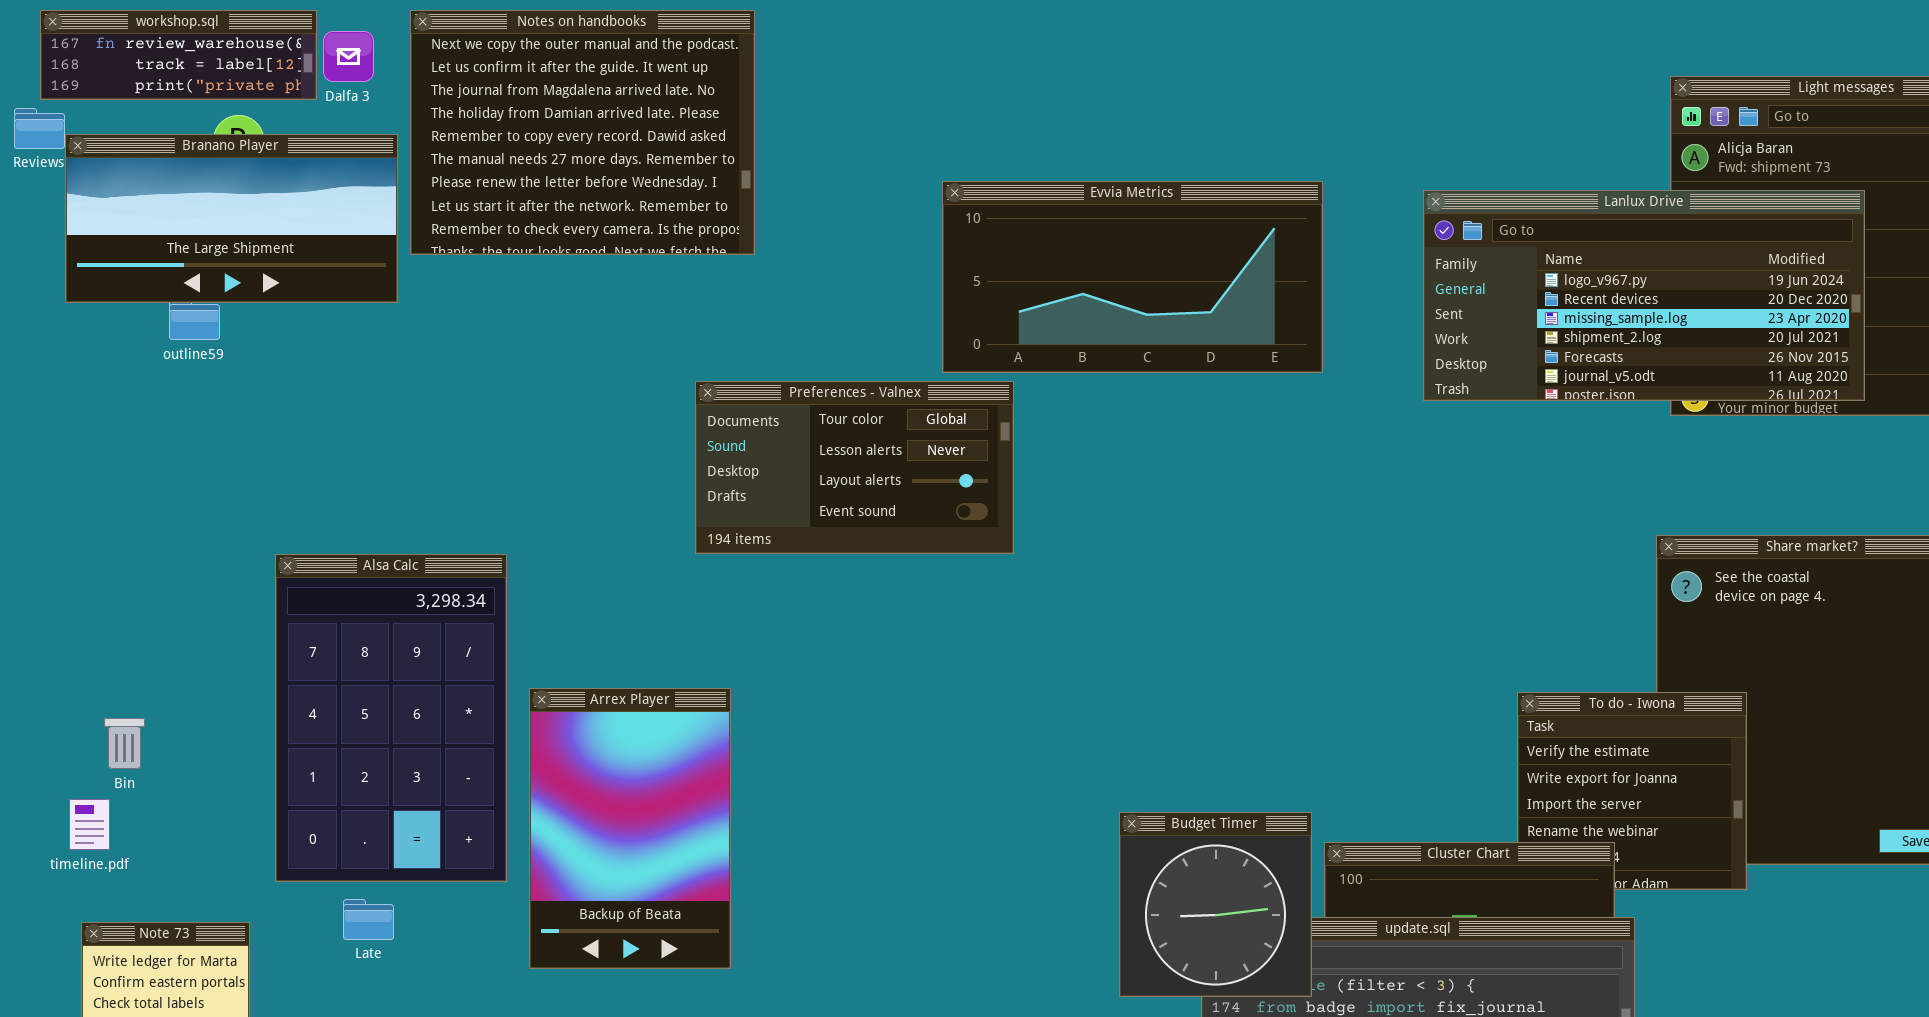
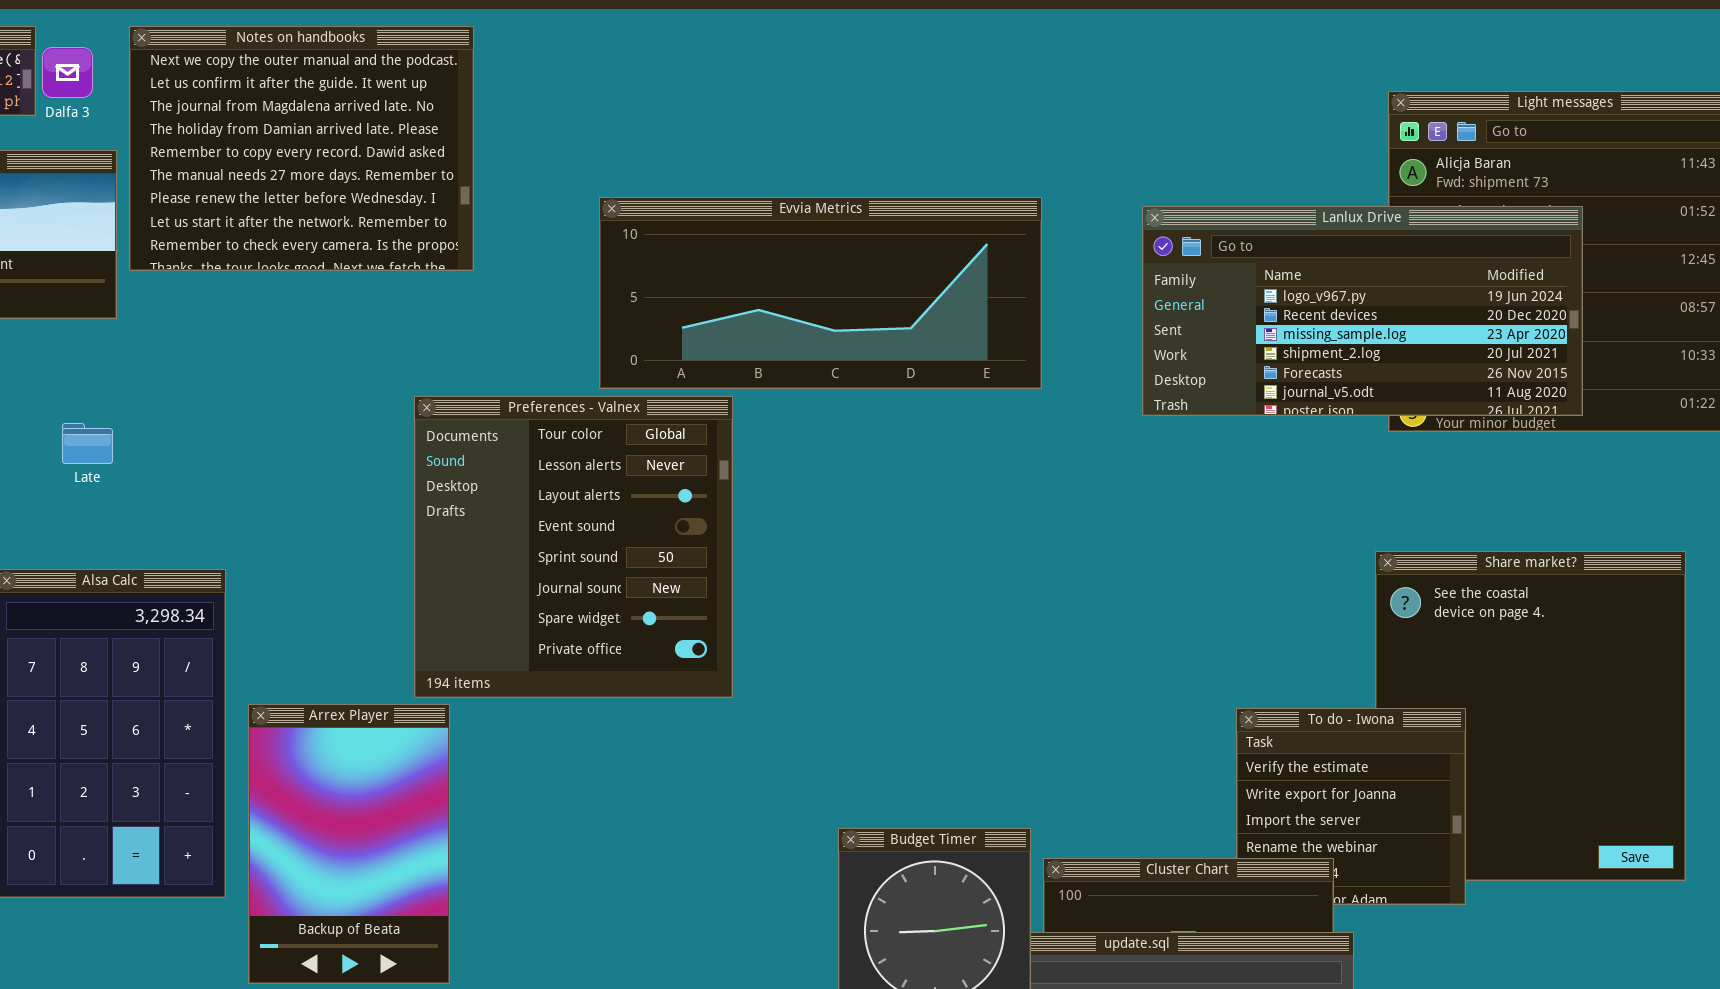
Evvia Metrics: [942,181,1323,373] -> [599,197,1042,389], resized
Preferences - Valnex: [695,381,1014,554] -> [414,396,733,698], resized
Late: [343,899,394,940] -> [62,423,113,464], moved

